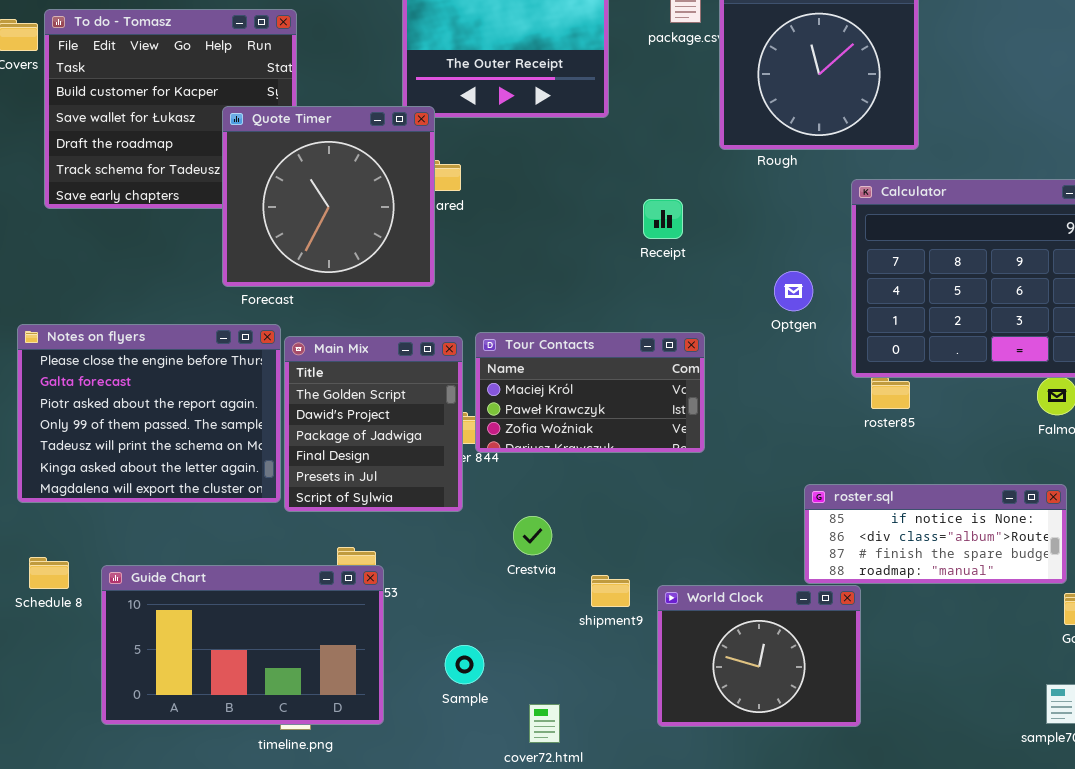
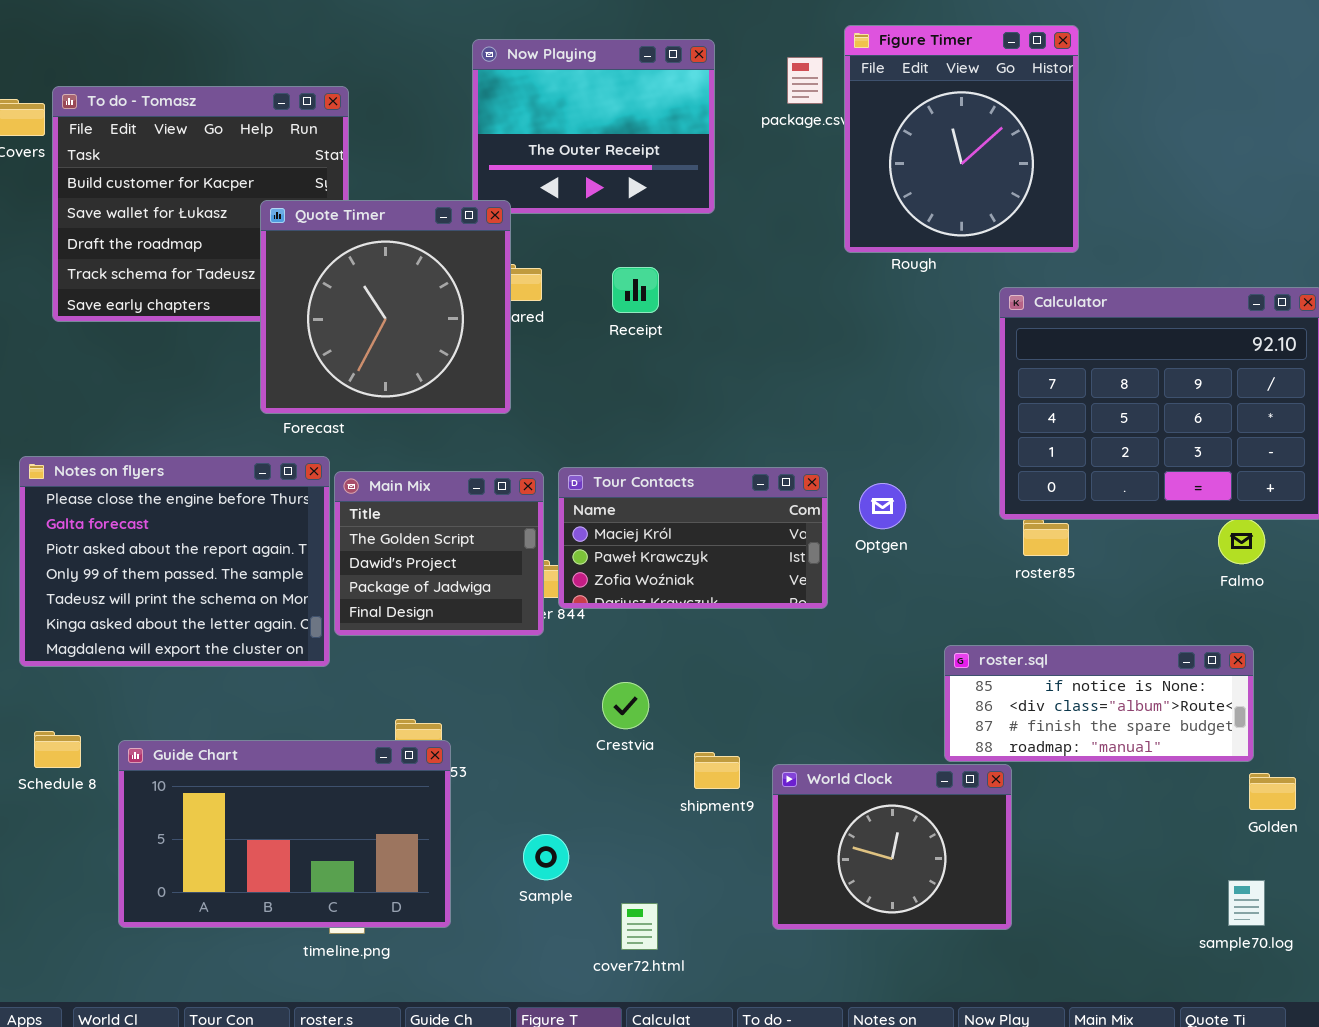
Receipt: [643,199,683,239] -> [612,267,659,313], moved
Optgen: [774,271,813,311] -> [859,483,906,529], moved
Main Mix: [284,336,463,512] -> [334,471,544,636], resized

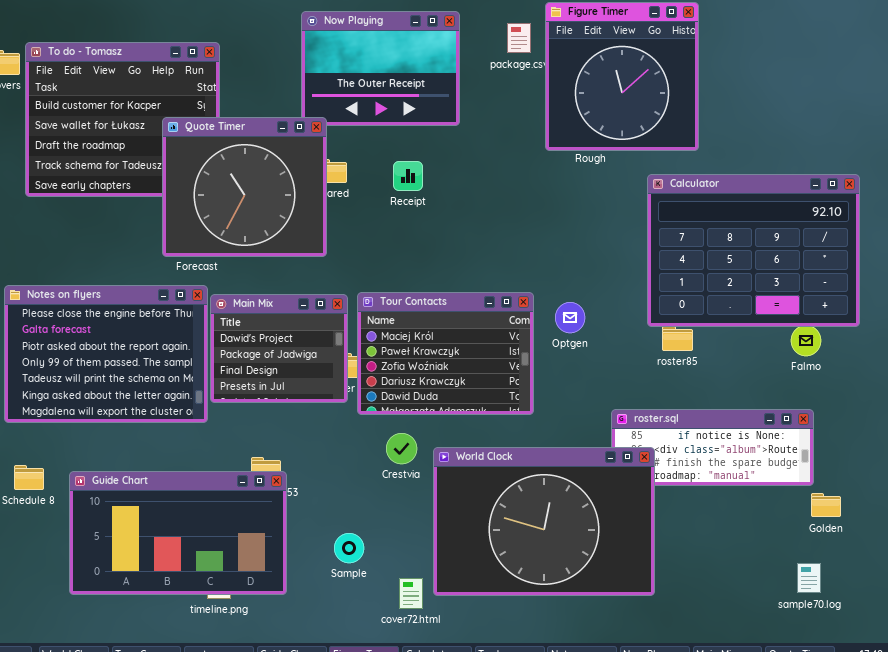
Tour Contacts: [558,467,828,609] -> [357,292,534,415], resized
Main Mix: [334,471,544,636] -> [210,294,348,403], scrolled down 1 row
World Clock: [772,764,1012,930] -> [433,447,655,596], resized

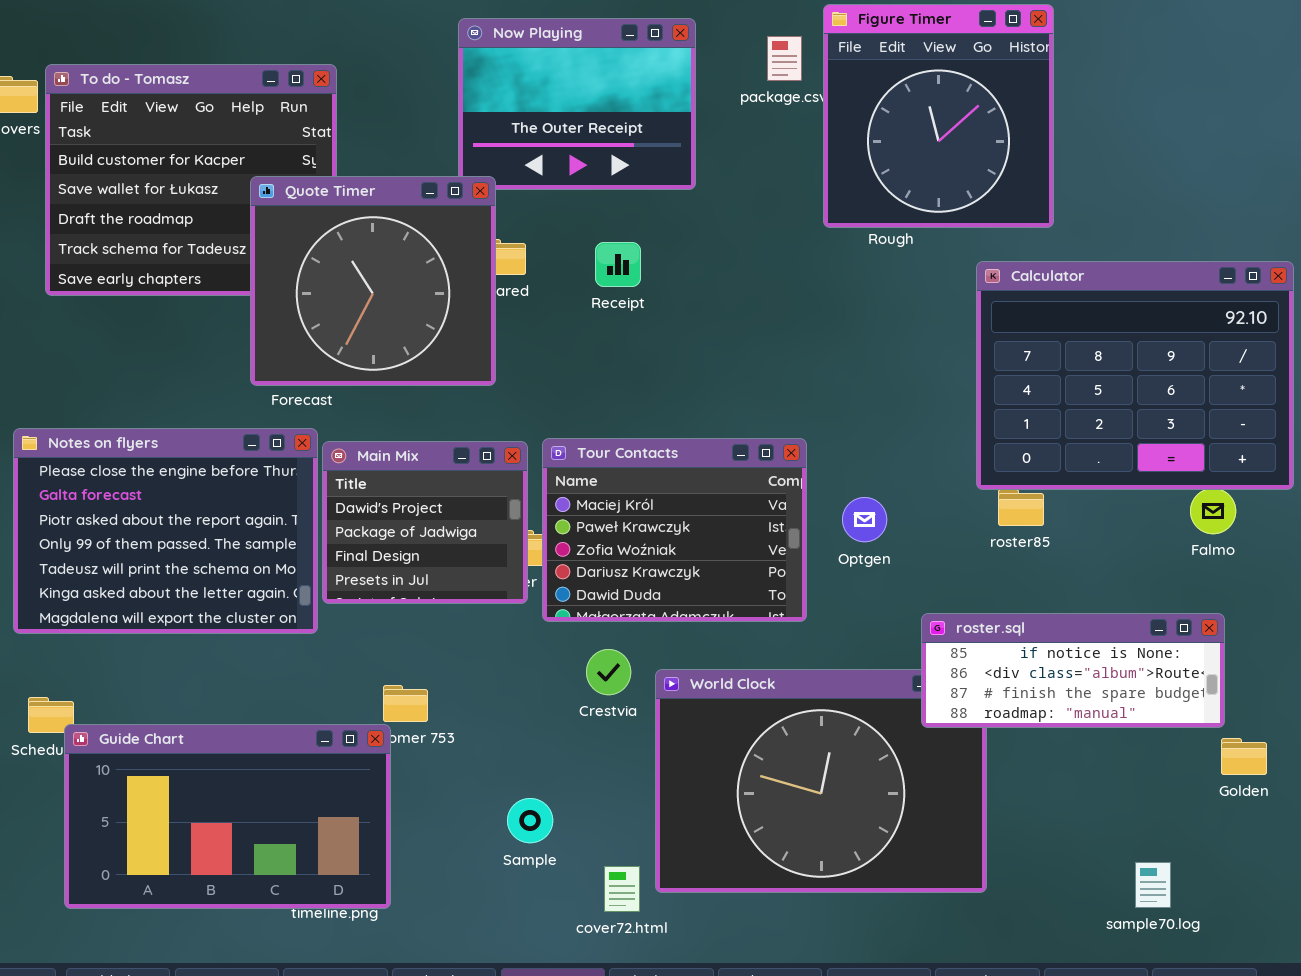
Optgen: [555,302,585,333] -> [842,497,887,542], moved
roster.sql: [611,409,814,486] -> [921,613,1225,728], raised
Guide Chart: [69,471,287,595] -> [64,724,391,909], moved
sample70.log: [797,563,821,593] -> [1135,862,1171,908], moved

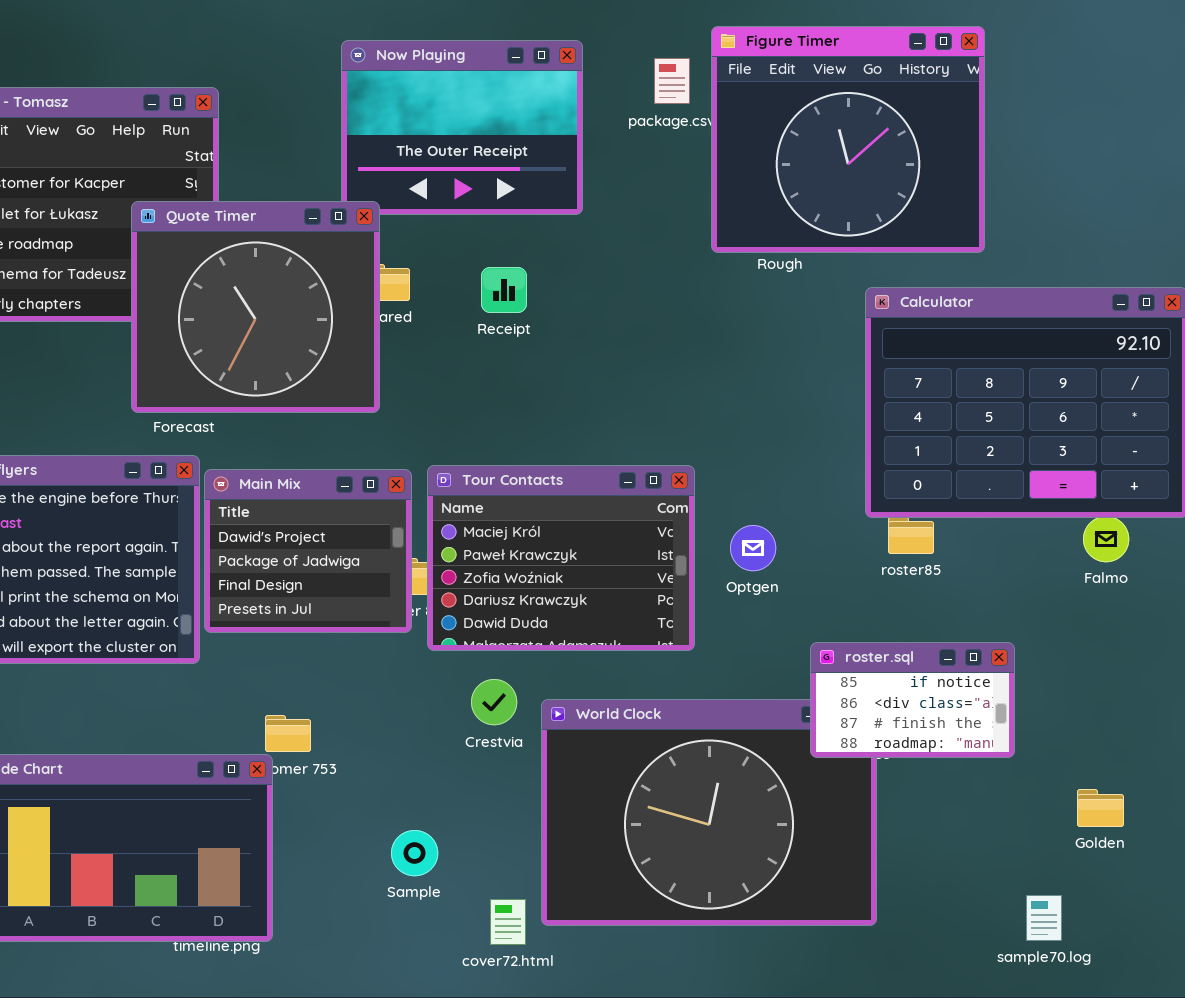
Figure Timer: [823,4,1054,228] -> [711,26,985,253], resized
roster.sql: [921,613,1225,728] -> [810,642,1015,758], resized
Golden: [1221,738,1267,775] -> [1077,789,1124,827], moved

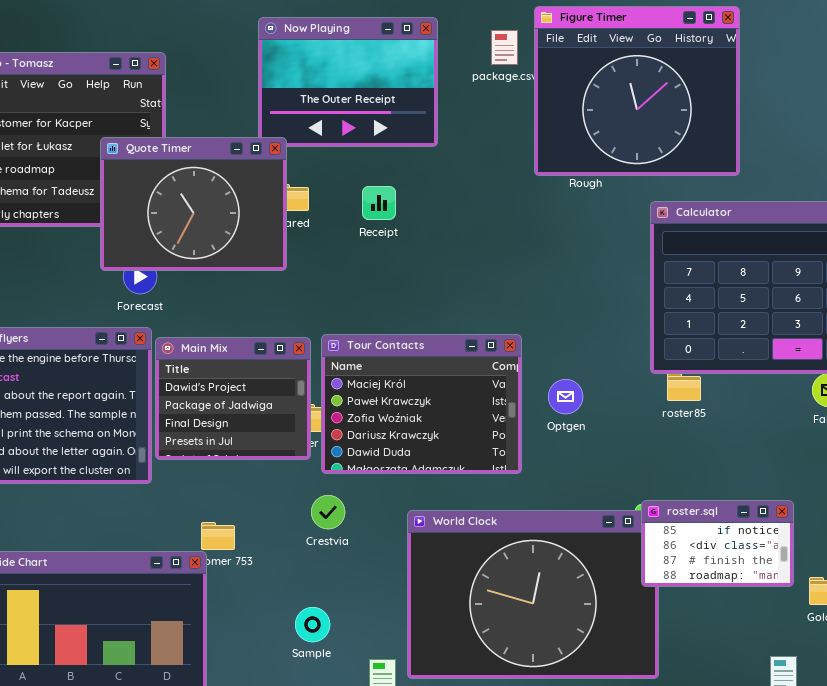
Quote Timer: [131,201,380,413] -> [100,137,287,271], resized
roster.sql: [810,642,1015,758] -> [641,500,794,587], moved
Crestvia: [471,679,517,725] -> [311,495,345,529], moved

